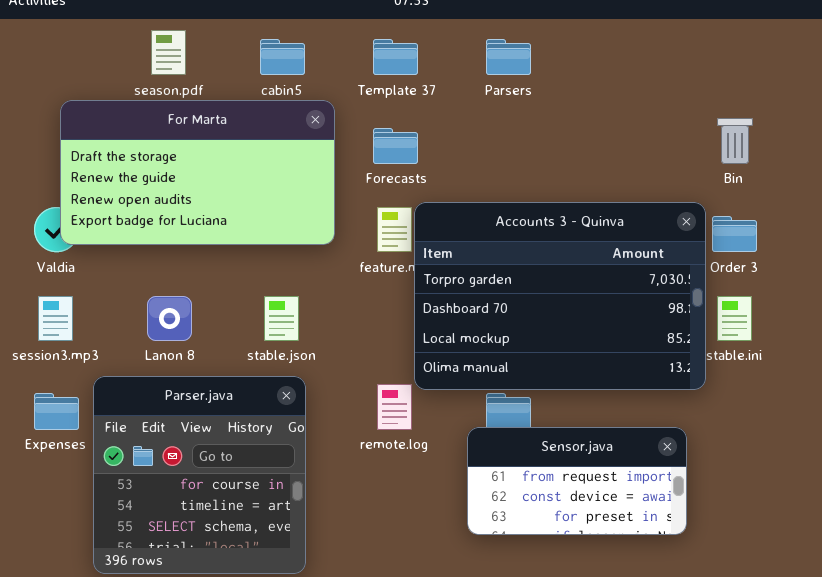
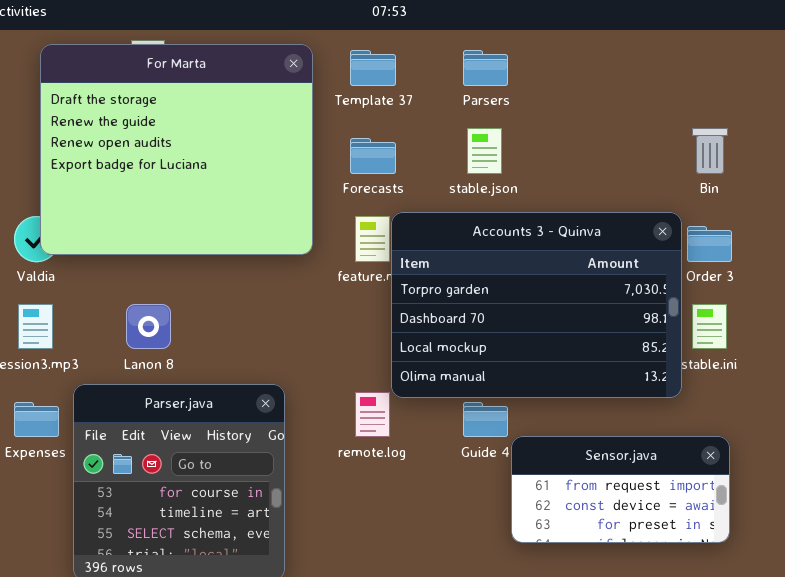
For Marta: [60,100,335,245] -> [40,44,313,255], resized
stable.json: [264,296,299,341] -> [467,128,502,174], moved
Sensor.java: [467,427,687,535] -> [511,436,730,543], moved

